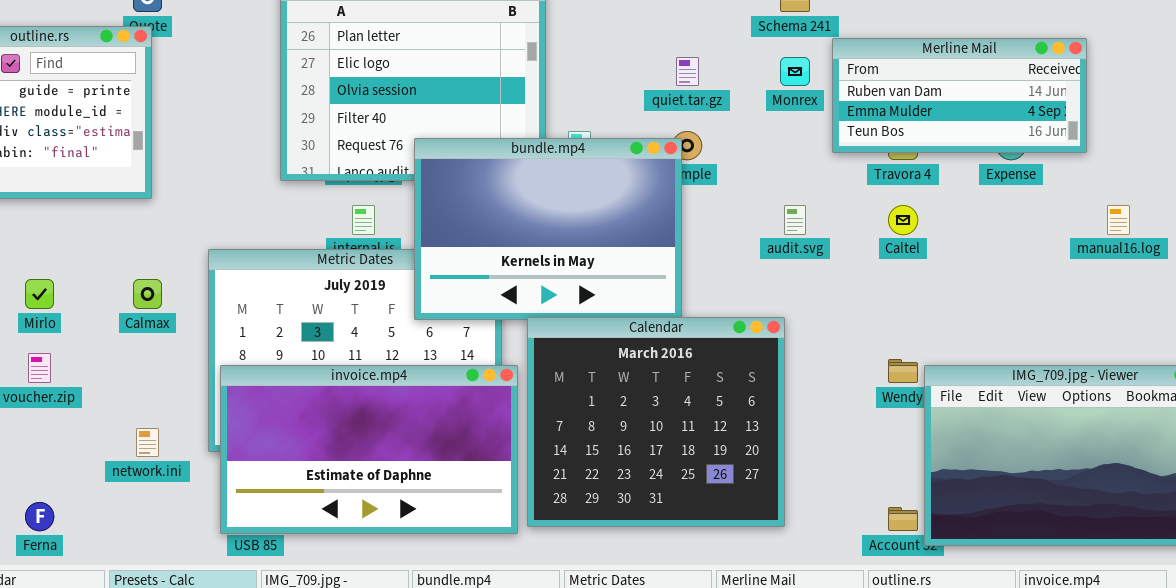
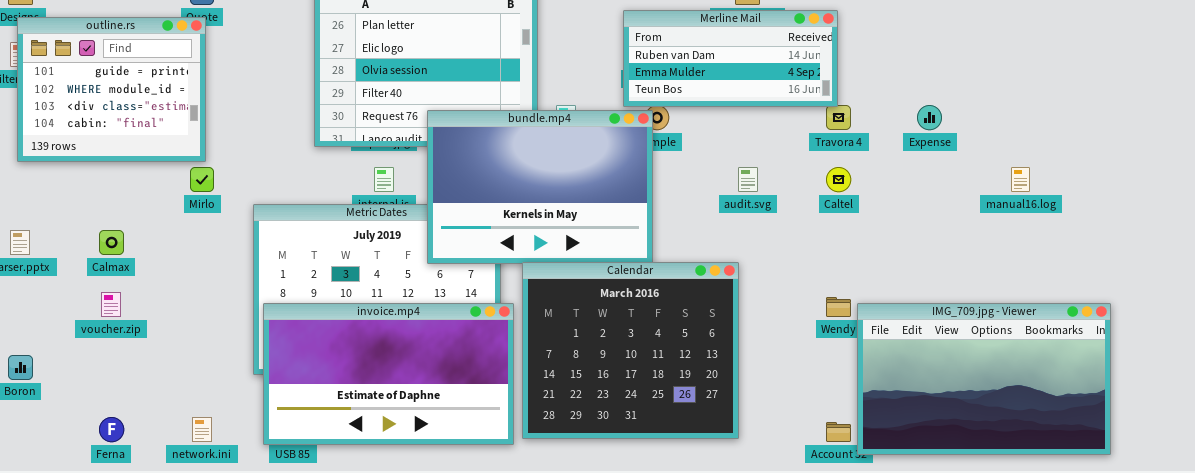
Merline Mail: [832,38,1087,153] -> [623,10,838,107], moved
Mirlo: [25,279,54,309] -> [190,167,214,192], moved
Calmax: [133,279,162,309] -> [99,230,124,255], moved
network.ini: [136,428,159,457] -> [192,417,212,442], moved

